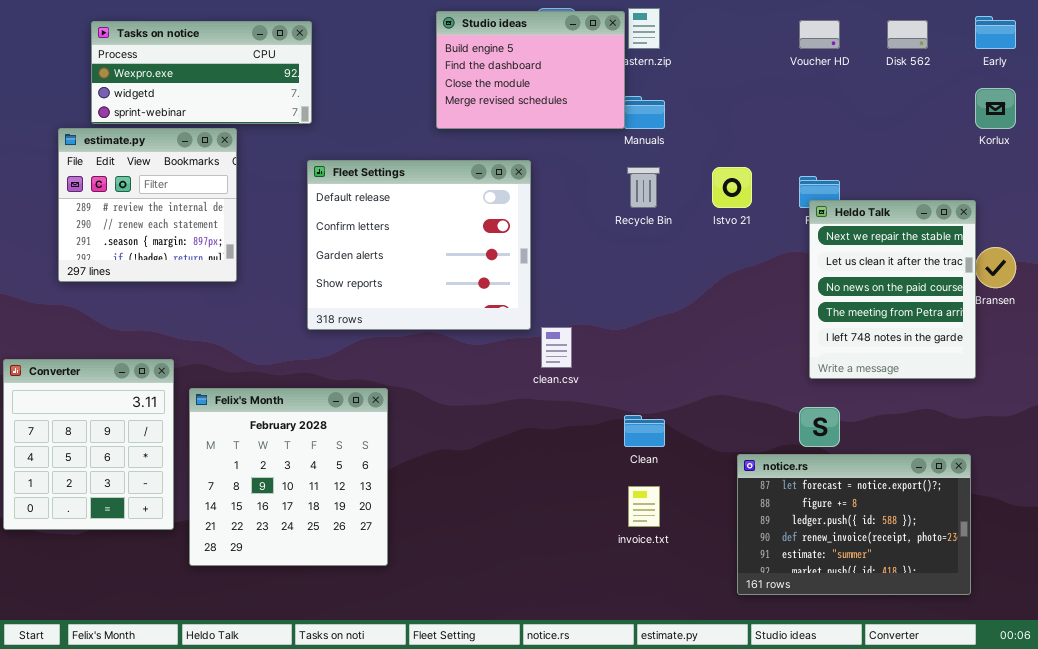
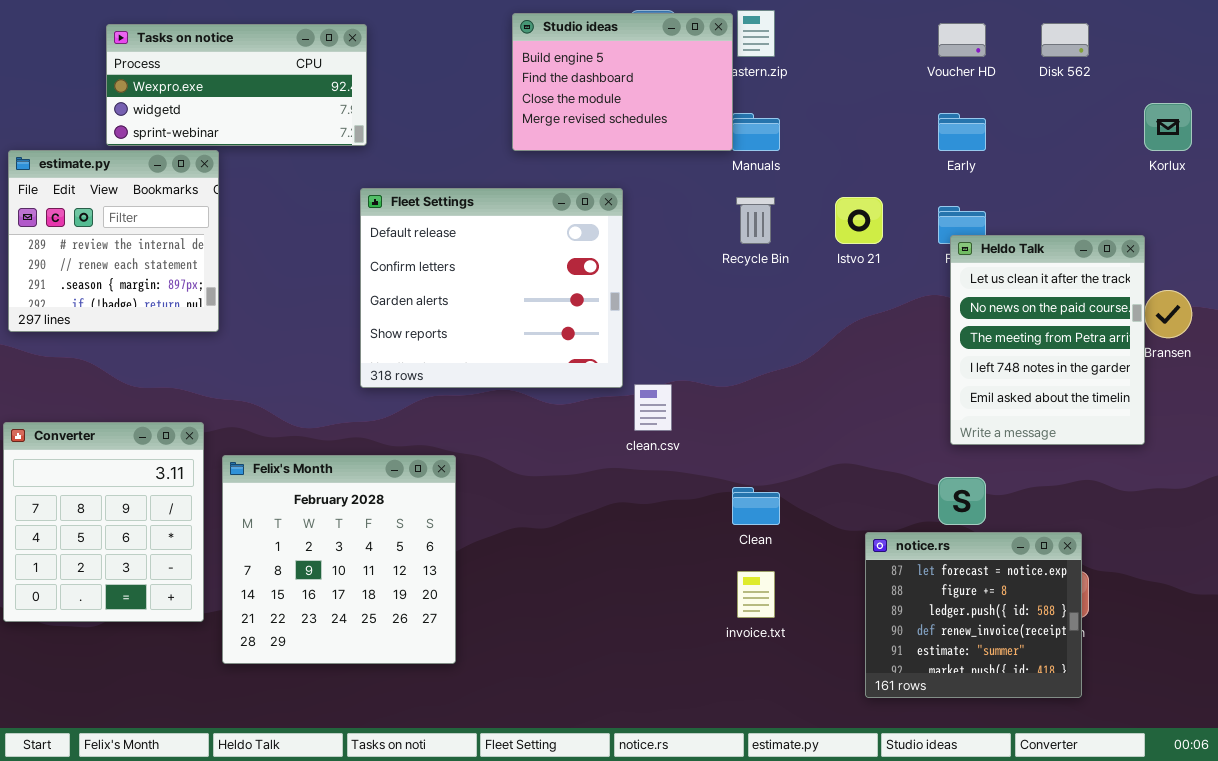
Early: [975,16,1016,49] -> [938,113,986,151], moved
estimate.py: [58,128,237,282] -> [8,150,219,332], moved
Heldo Talk: [809,200,976,379] -> [950,235,1145,445], scrolled down 1 row
notice.rs: [737,454,971,595] -> [865,532,1082,698], resized

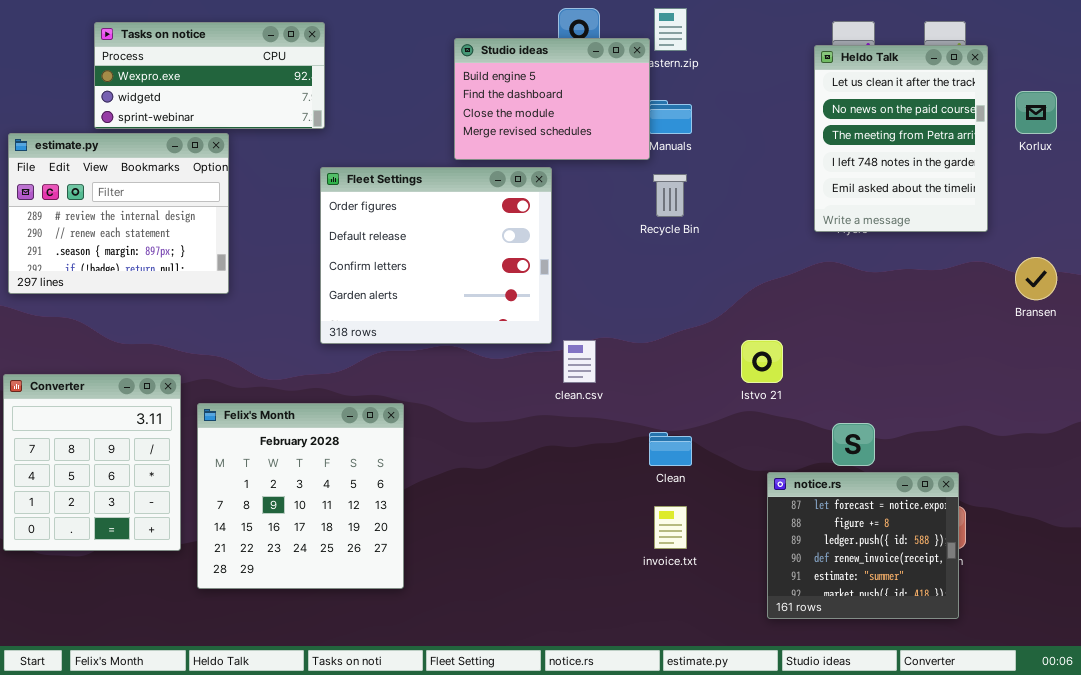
Studio ideas: [512,13,733,151] -> [454,38,650,160], moved
estimate.py: [8,150,219,332] -> [8,133,229,294], resized
Fleet Settings: [360,188,623,388] -> [320,167,552,344], scrolled up 1 row
Istvo 21: [835,197,883,244] -> [741,340,783,383], moved
Heldo Talk: [950,235,1145,445] -> [814,45,988,232], moved

